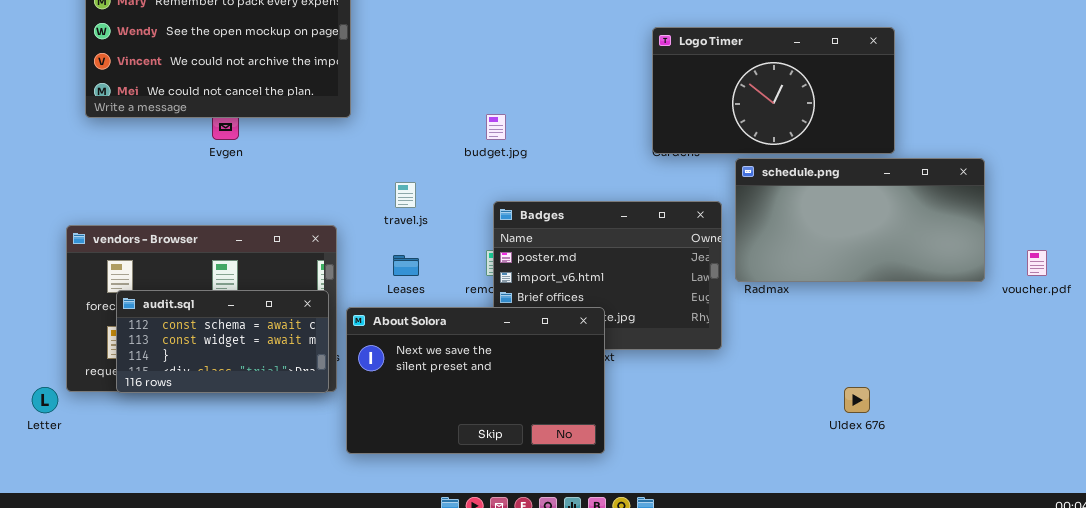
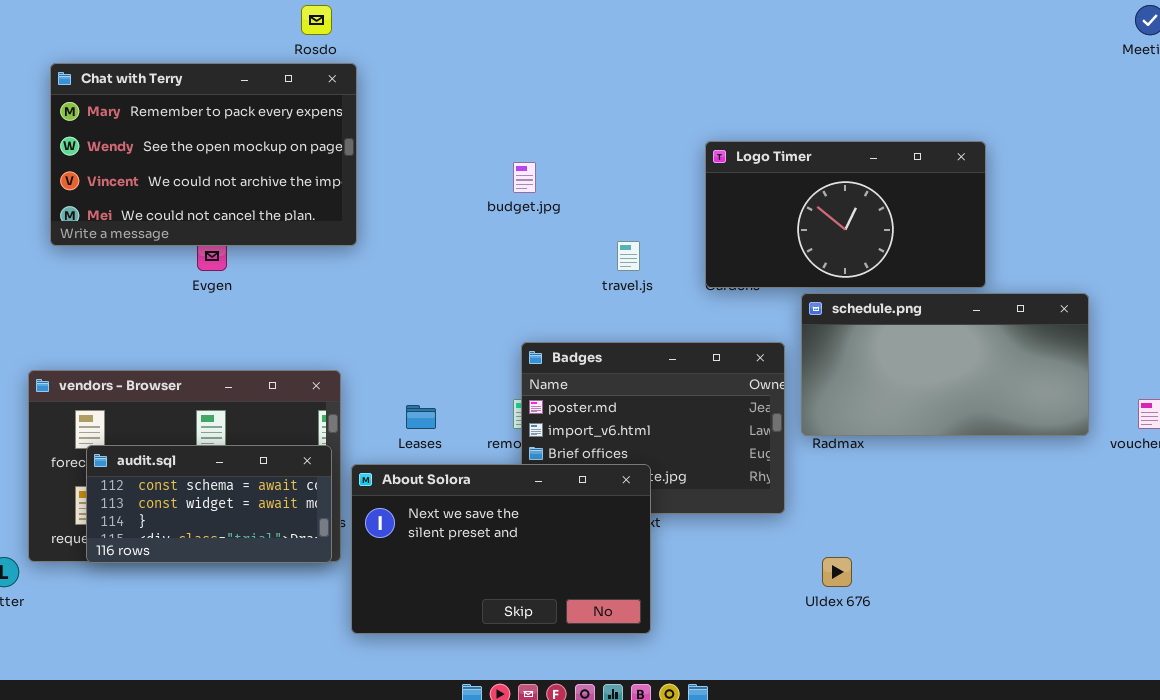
budget.jpg: [486,114,506,140] -> [513,162,536,193], moved
travel.js: [395,182,416,208] -> [617,241,640,271], moved
Uldex 676: [844,387,870,413] -> [822,557,852,587], moved

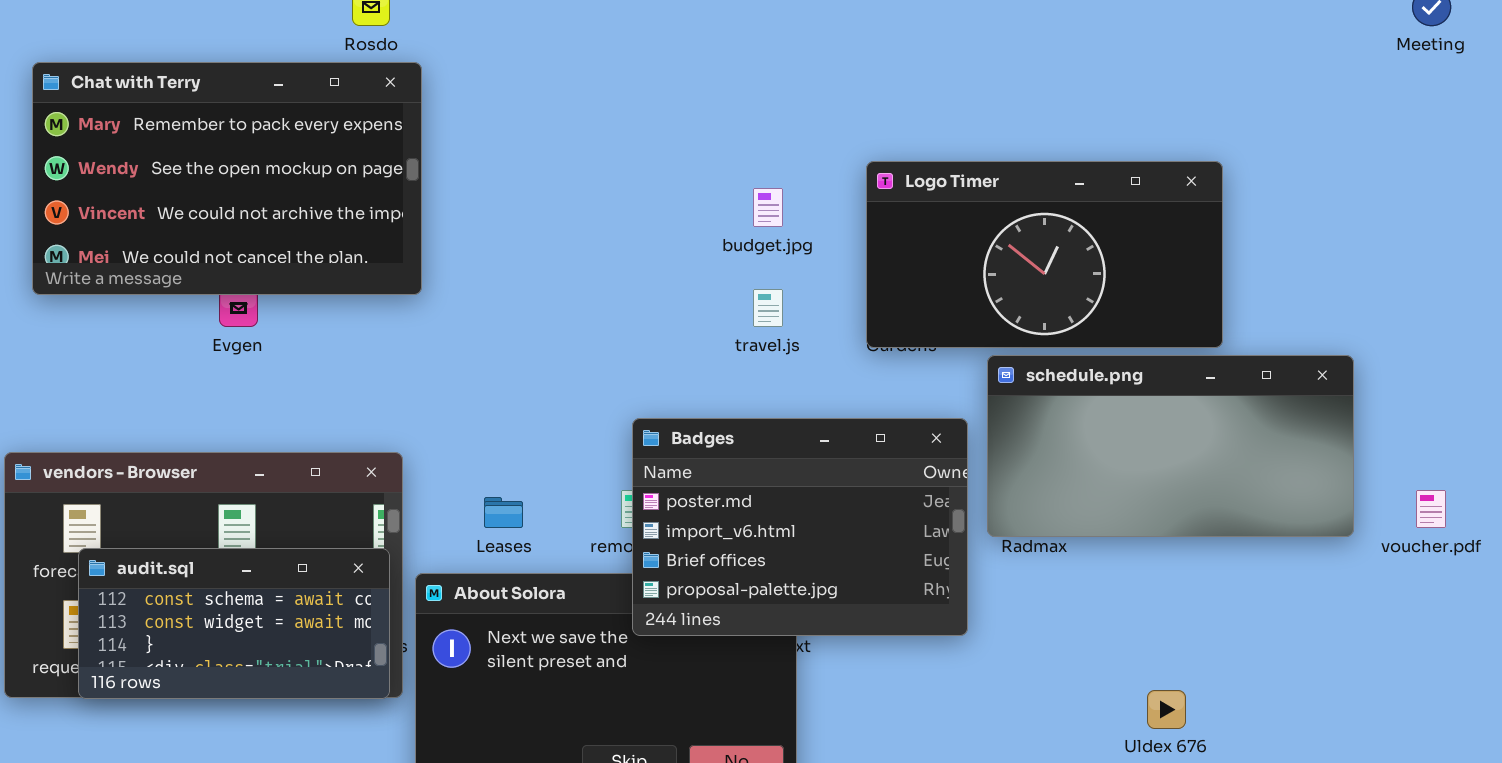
budget.jpg: [513,162,536,193] -> [753,188,783,227], moved
Badges: [521,342,785,514] -> [632,418,968,636], raised
Uldex 676: [822,557,852,587] -> [1147,690,1186,729], moved

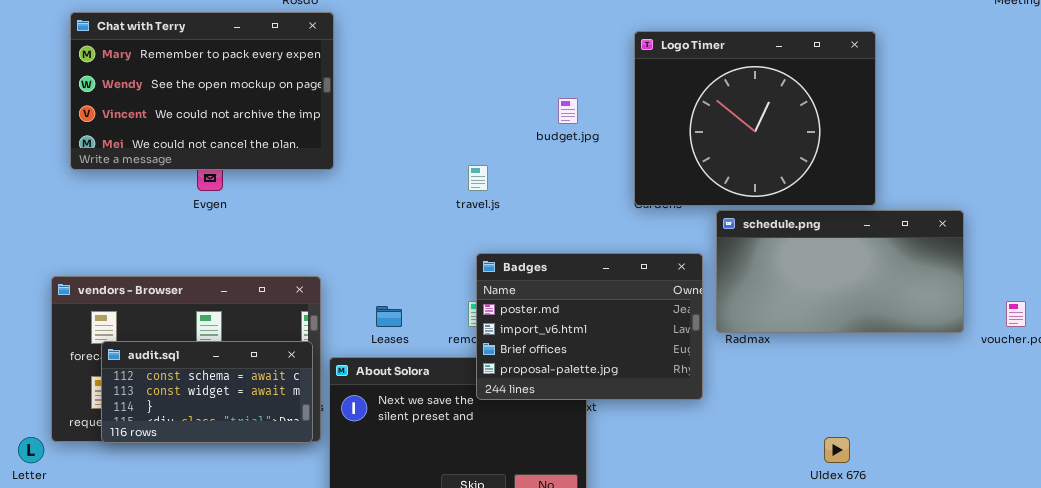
Logo Timer: [866,161,1223,348] -> [634,31,876,206], resized
travel.js: [753,289,783,327] -> [468,165,488,191], moved

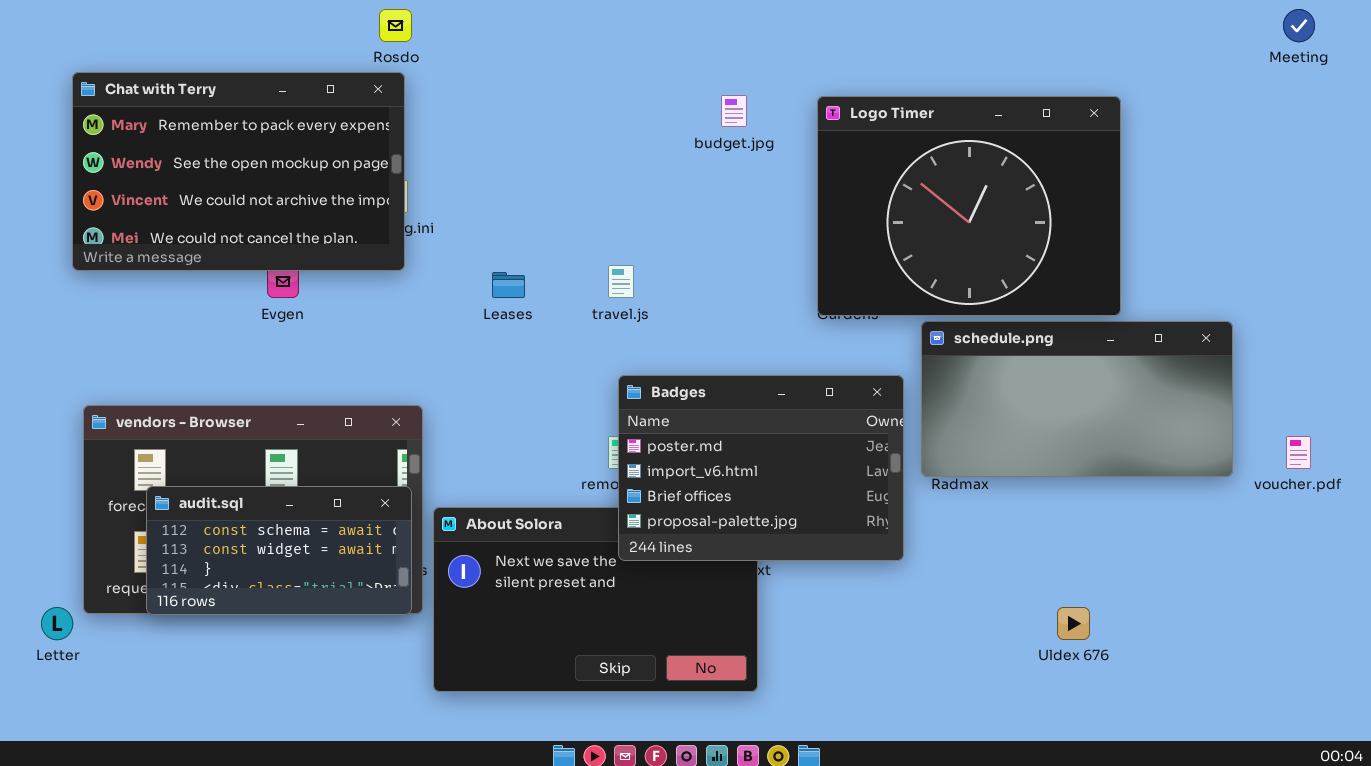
Chat with Terry: [70,12,334,170] -> [72,72,405,271], moved
budget.jpg: [558,98,578,124] -> [721,95,747,127], moved
Leases: [376,306,402,327] -> [492,272,525,298], moved

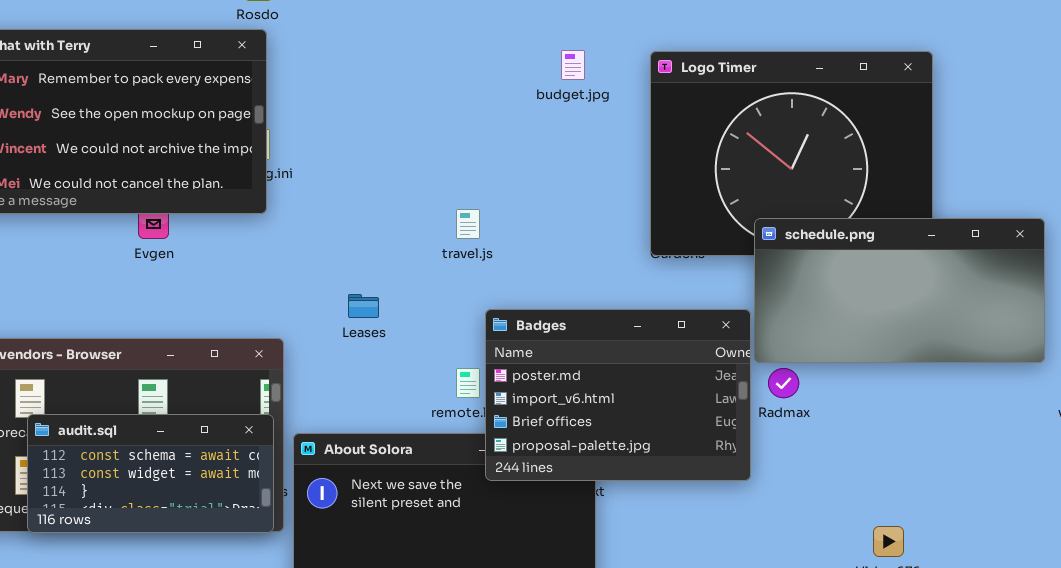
Leases: [492,272,525,298] -> [348,294,379,318], moved
schedule.png: [921,321,1233,477] -> [754,218,1045,363], moved
Badges: [618,375,904,561] -> [485,309,751,481], moved

